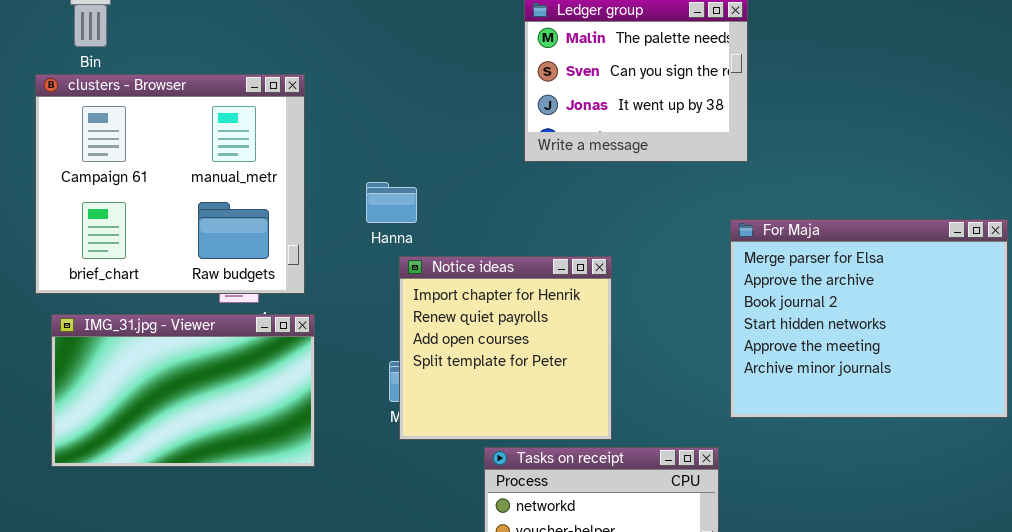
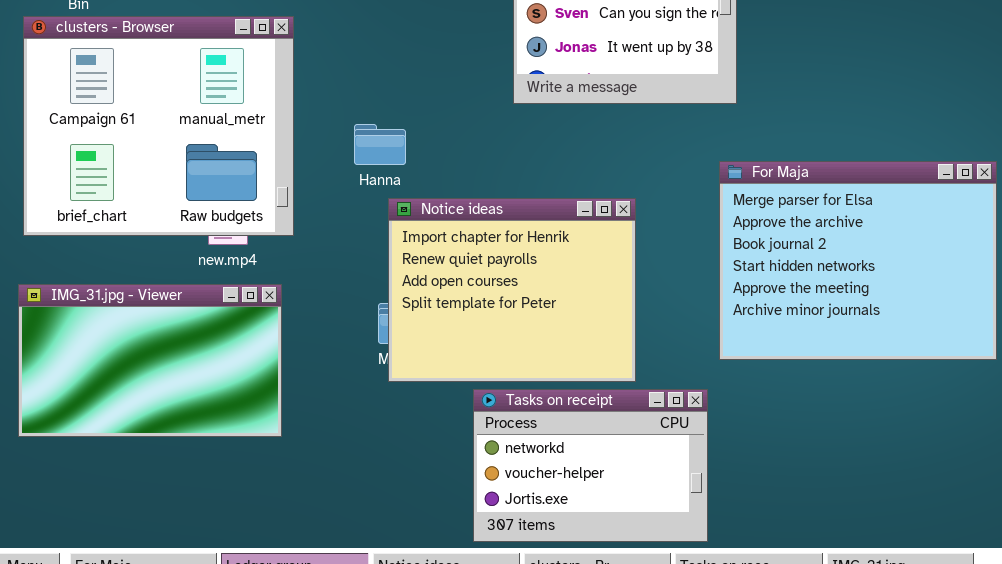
Notice ideas: [399,256,612,440] -> [388,198,636,382], resized
IMG_31.jpg - Viewer: [51,314,315,467] -> [18,284,282,437], moved

